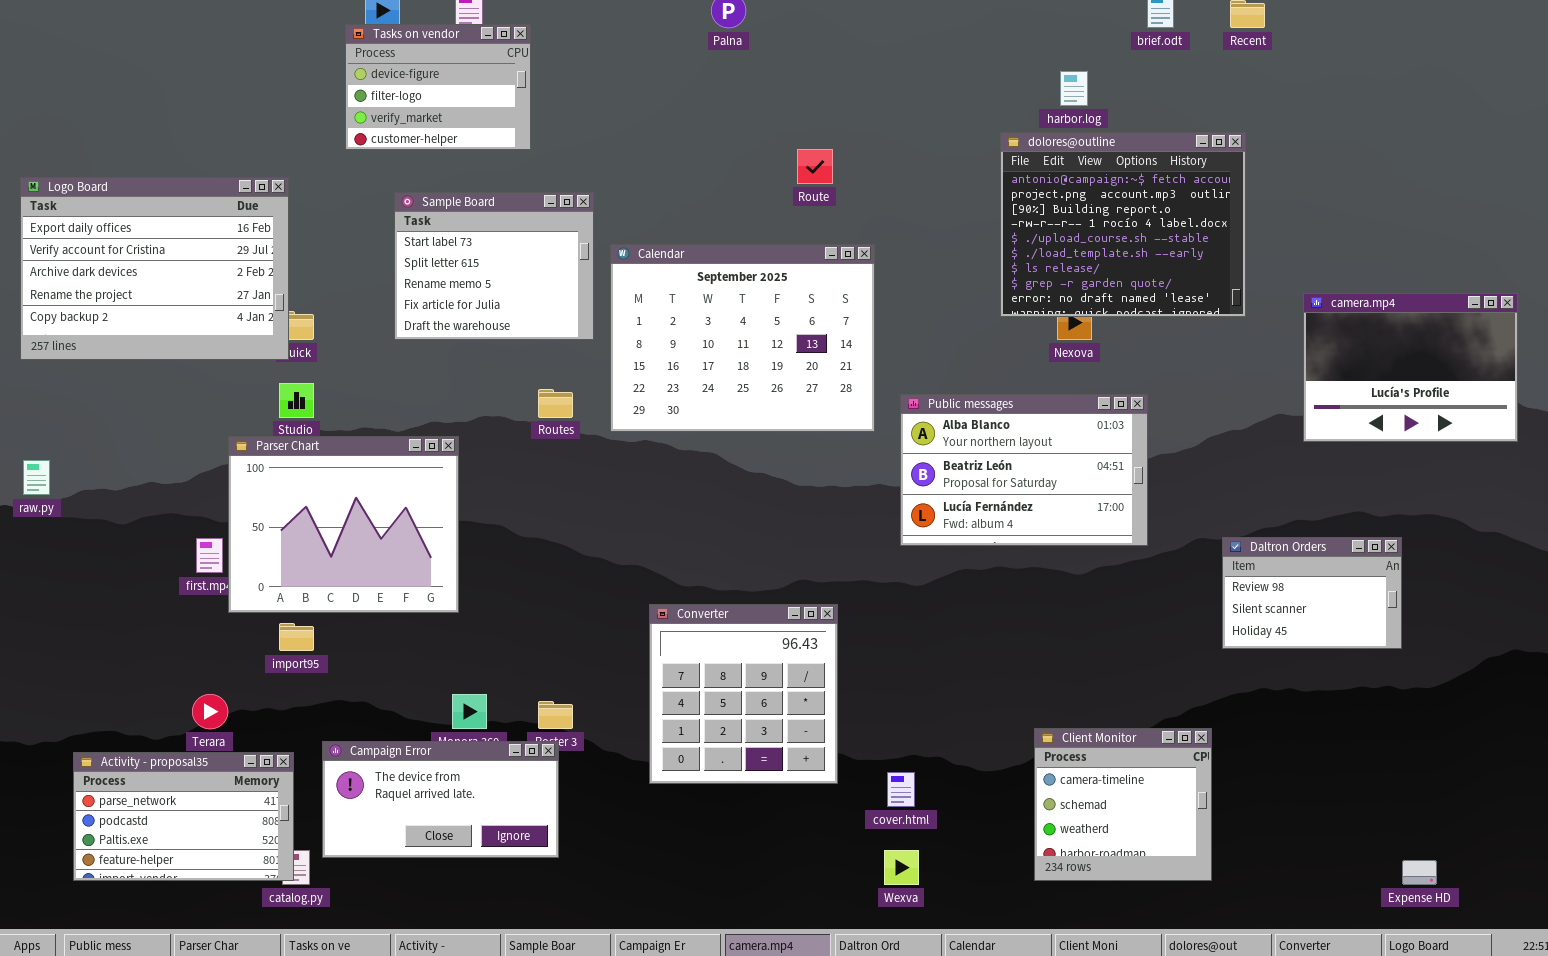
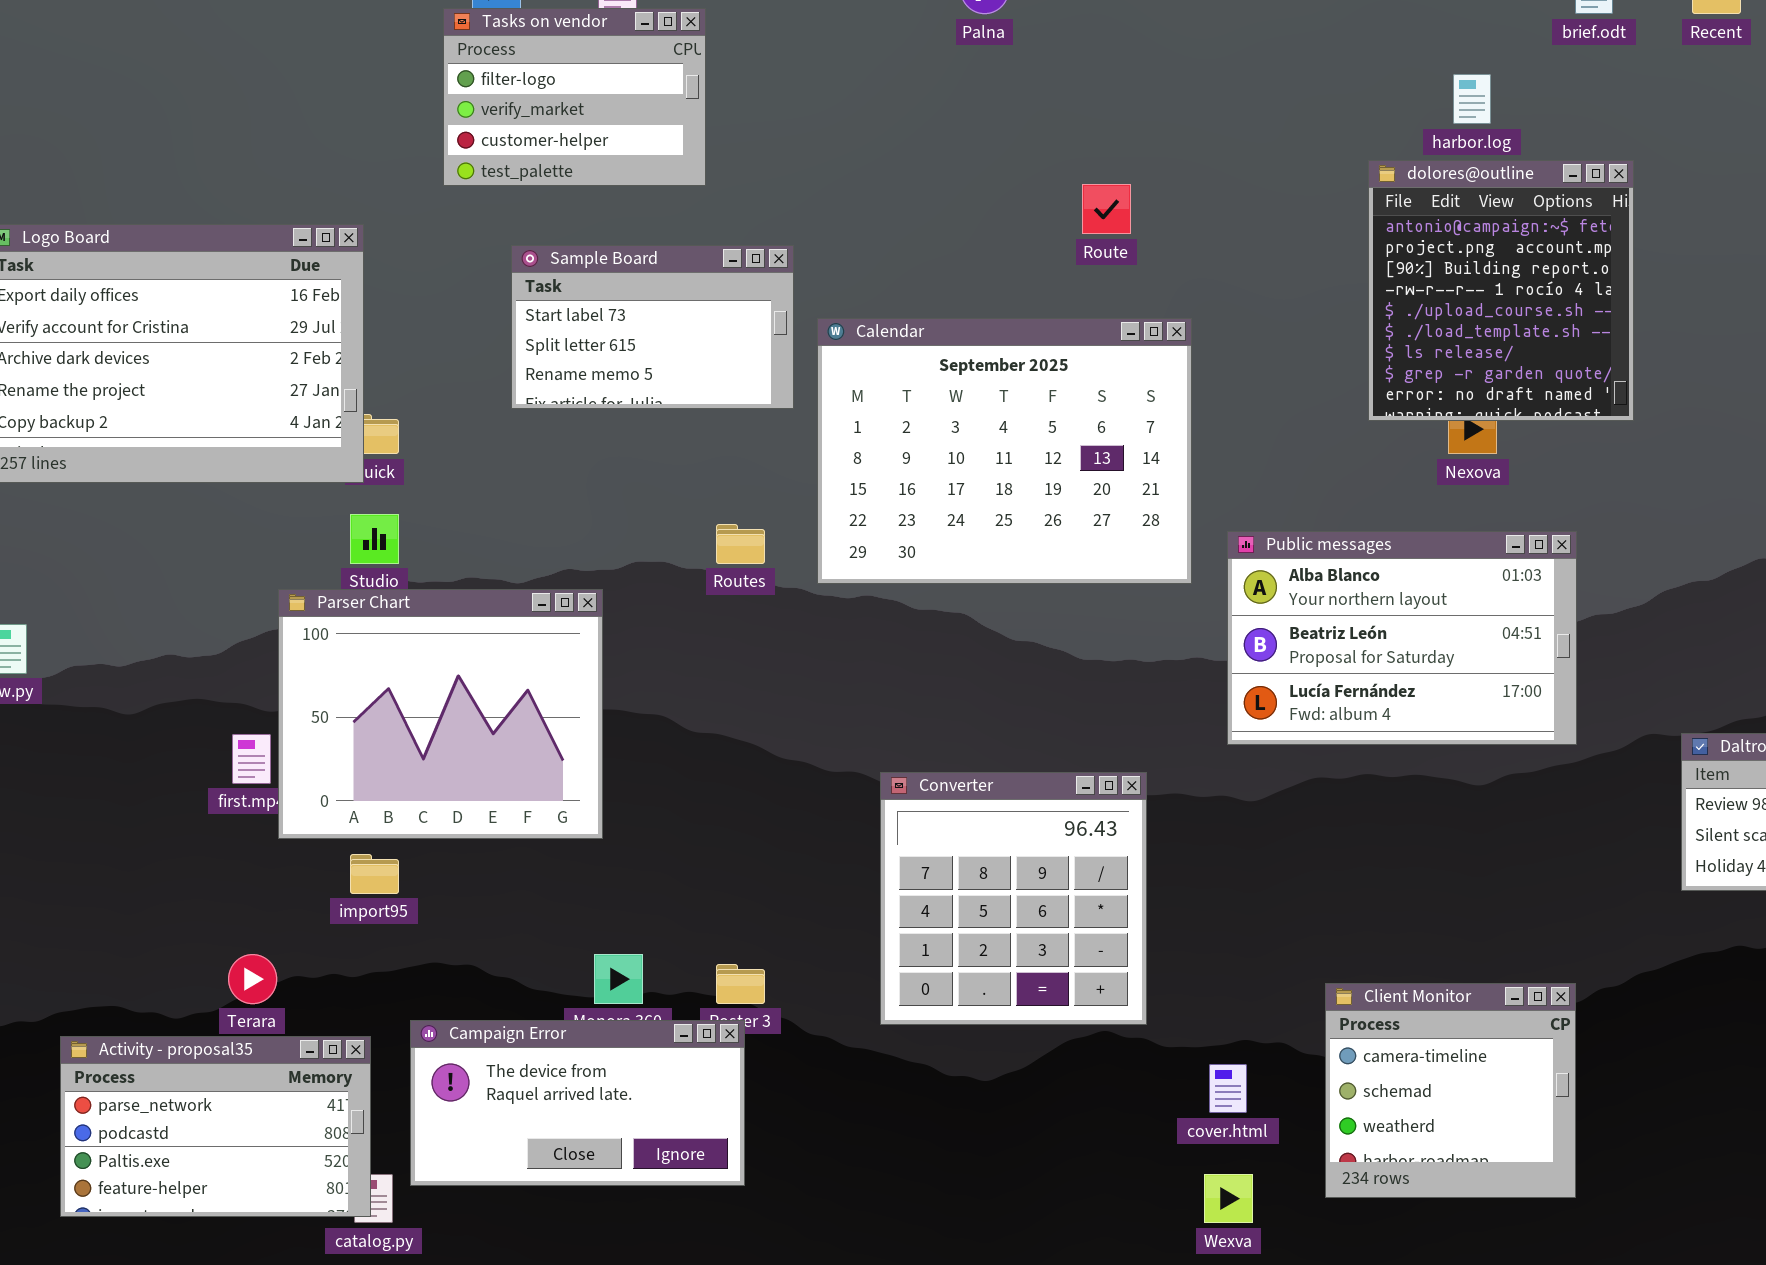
Tasks on vendor: [345,24,531,150] -> [443,8,706,186], scrolled down 1 row
dolores@outline: [1000,132,1246,317] -> [1368,160,1634,421], resized
Sample Board: [394,192,594,340] -> [511,245,794,409], resized
Converter: [649,604,838,784] -> [880,772,1147,1025], moved
Client Monitor: [1034,728,1212,881] -> [1325,983,1576,1198], moved

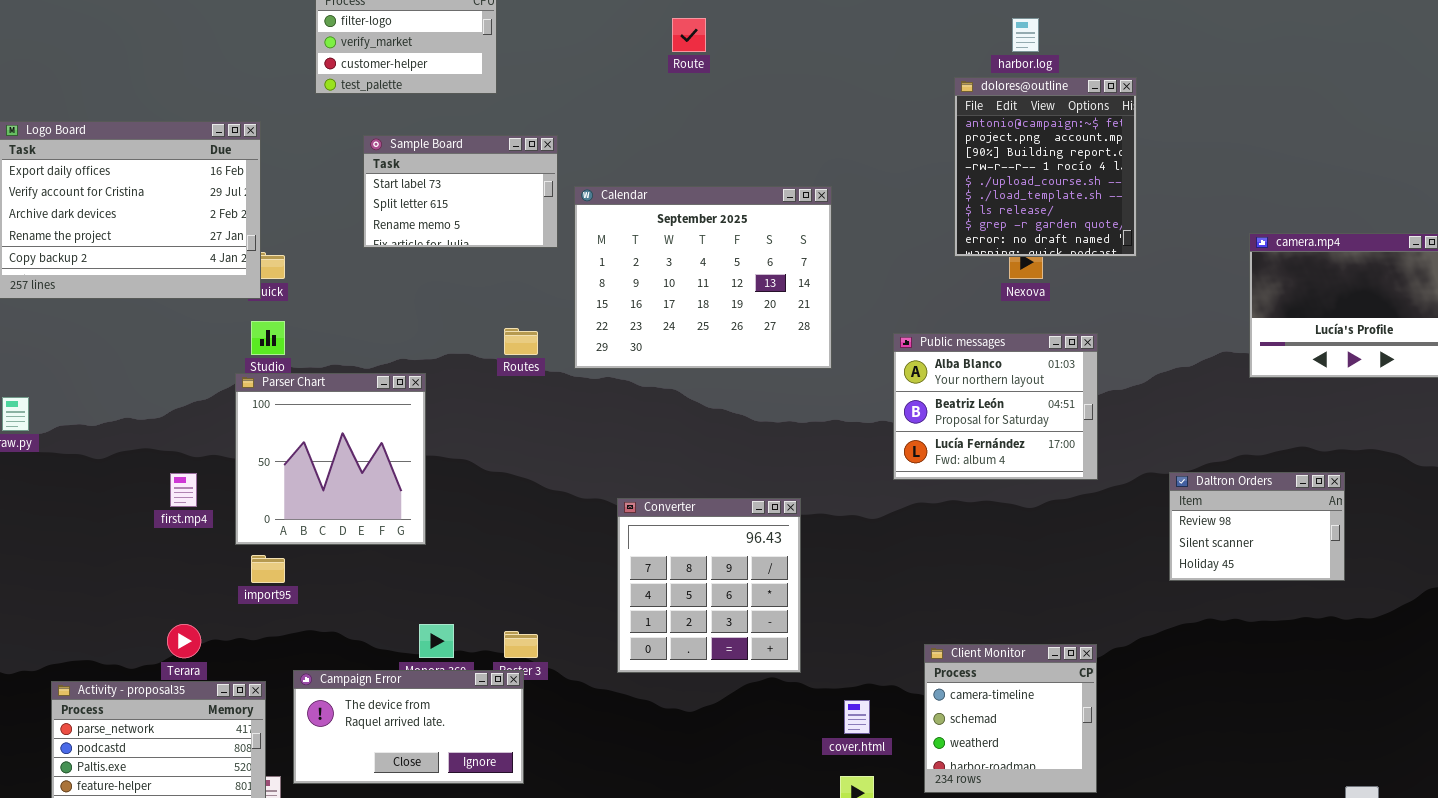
Route: [1082,184,1131,234] -> [672,18,706,52], moved
Public messages: [1227,531,1577,745] -> [893,333,1098,480], resized
Parser Chart: [278,589,603,839] -> [235,373,426,545], resized

